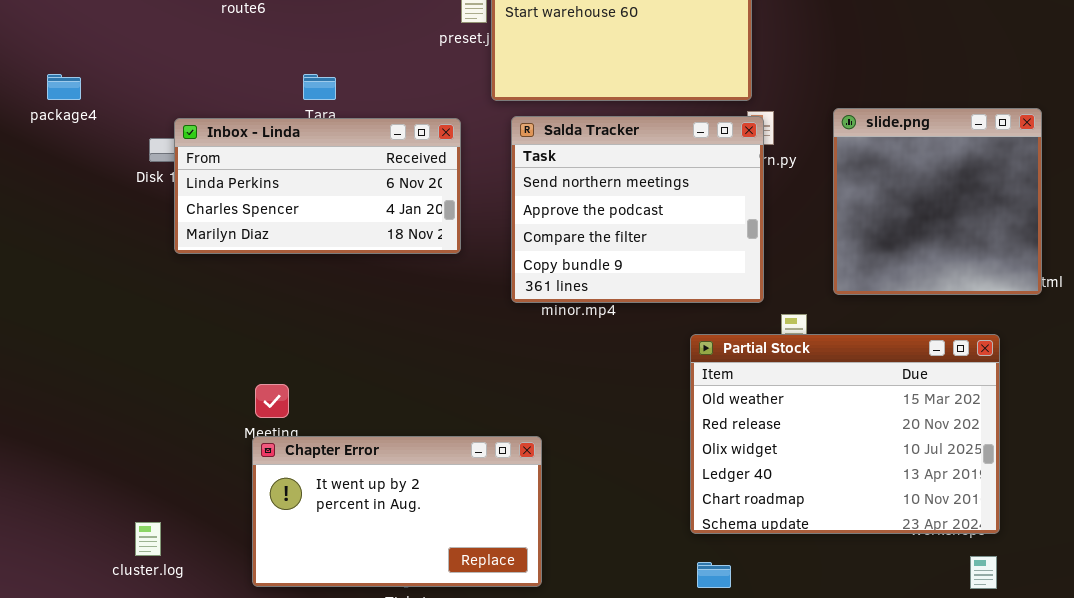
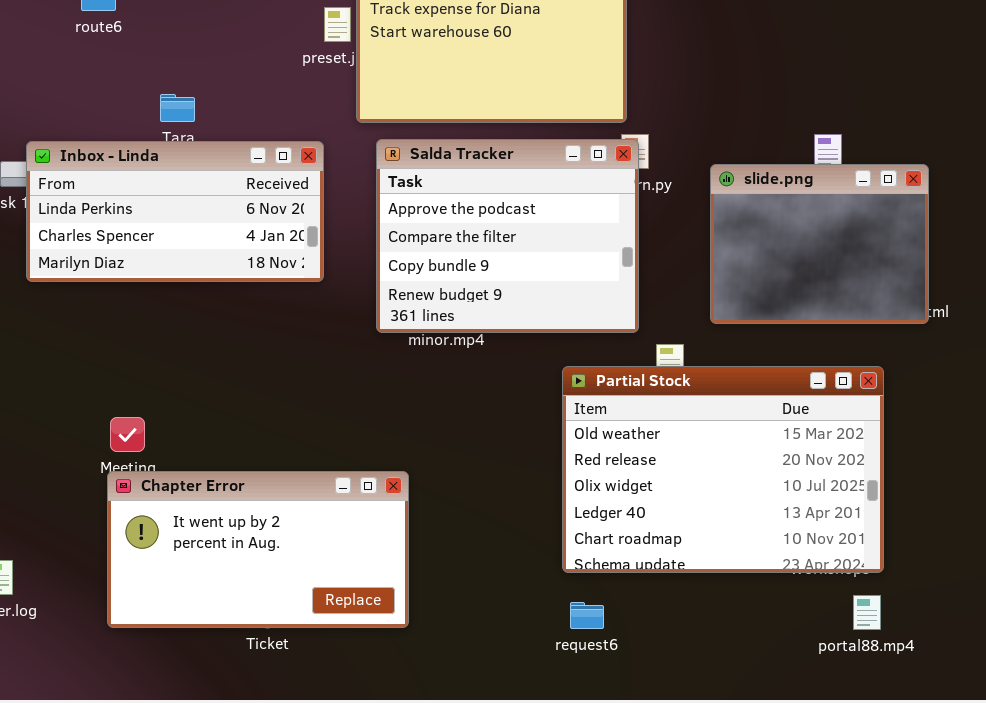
slide.png: [833,108,1042,295] -> [710,164,929,324], resized
Salda Tracker: [511,116,764,303] -> [376,139,639,333], scrolled down 1 row

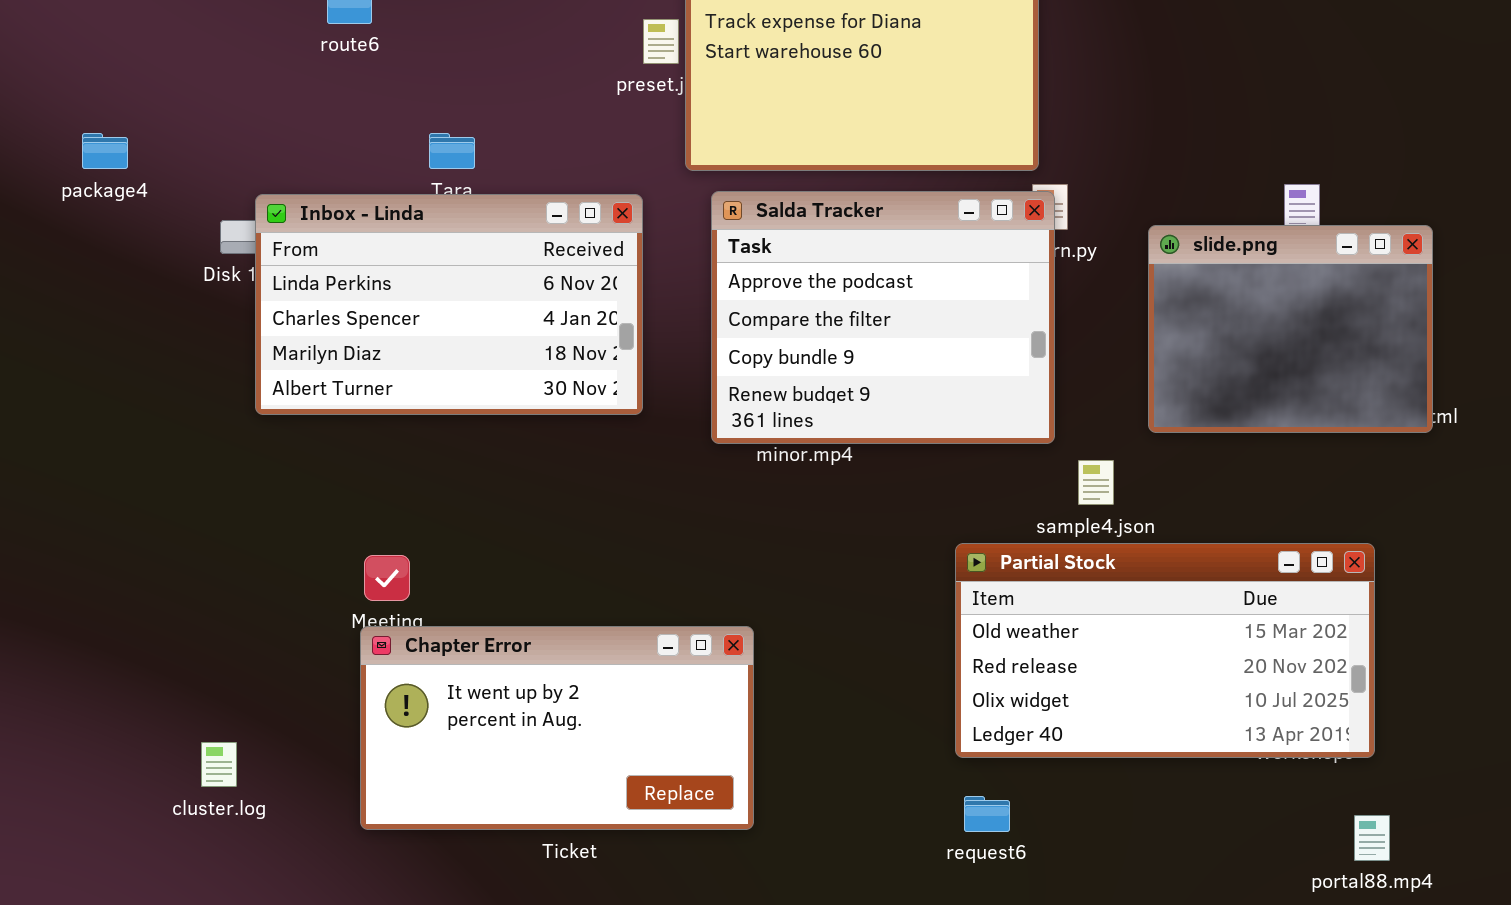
Inbox - Linda: [26,141,324,282] -> [255,194,643,415], resized
Partial Stock: [562,366,884,573] -> [955,543,1375,758], resized
portal88.mp4: [853,595,881,630] -> [1354,815,1390,861], moved

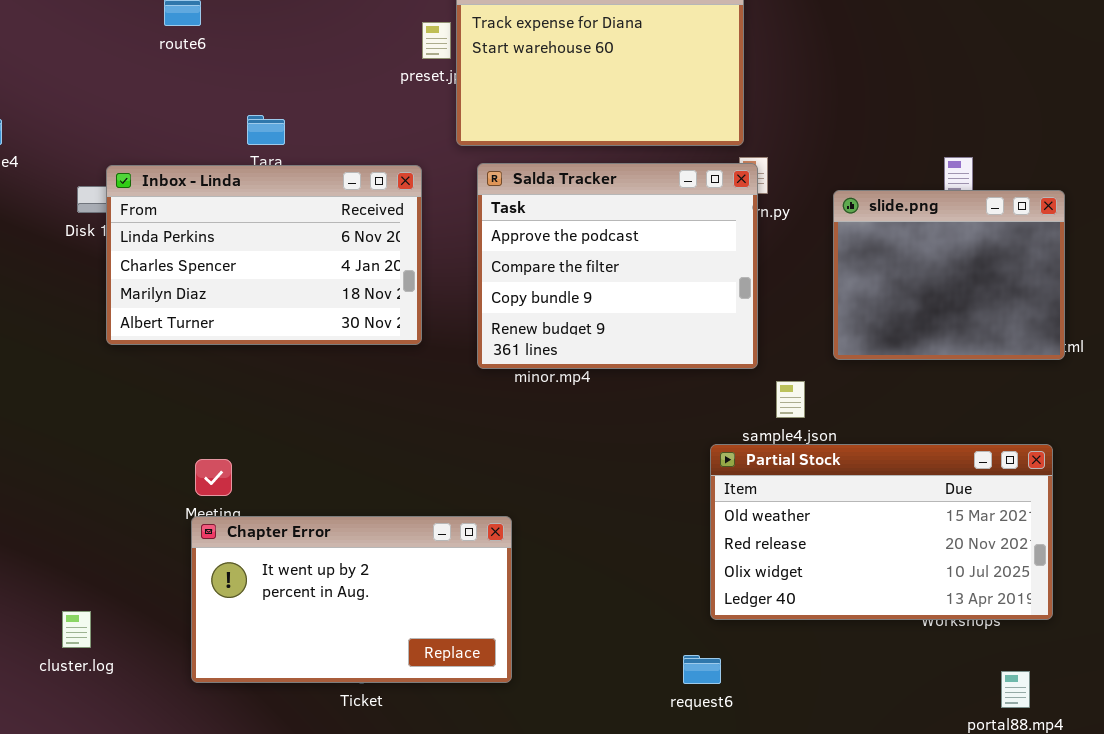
Partial Stock: [955,543,1375,758] -> [710,444,1053,620], moved

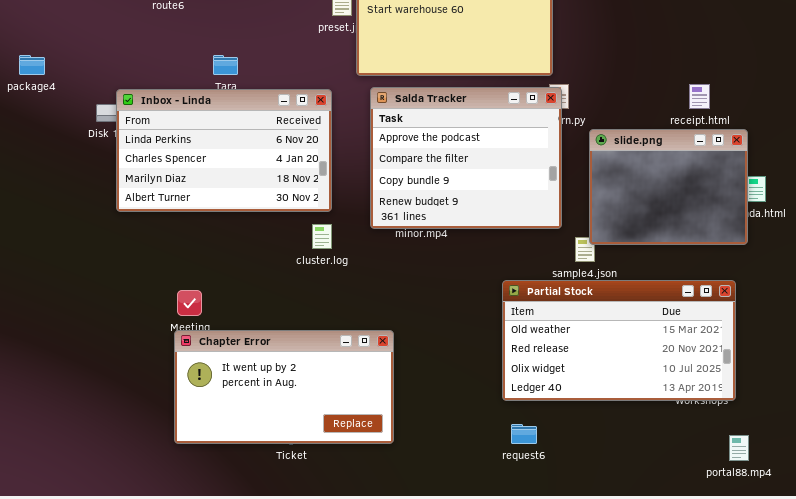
slide.png: [833,190,1065,360] -> [589,129,748,245], moved
Partial Stock: [710,444,1053,620] -> [502,280,736,401], moved
cluster.log: [62,611,91,648] -> [312,224,332,249], moved

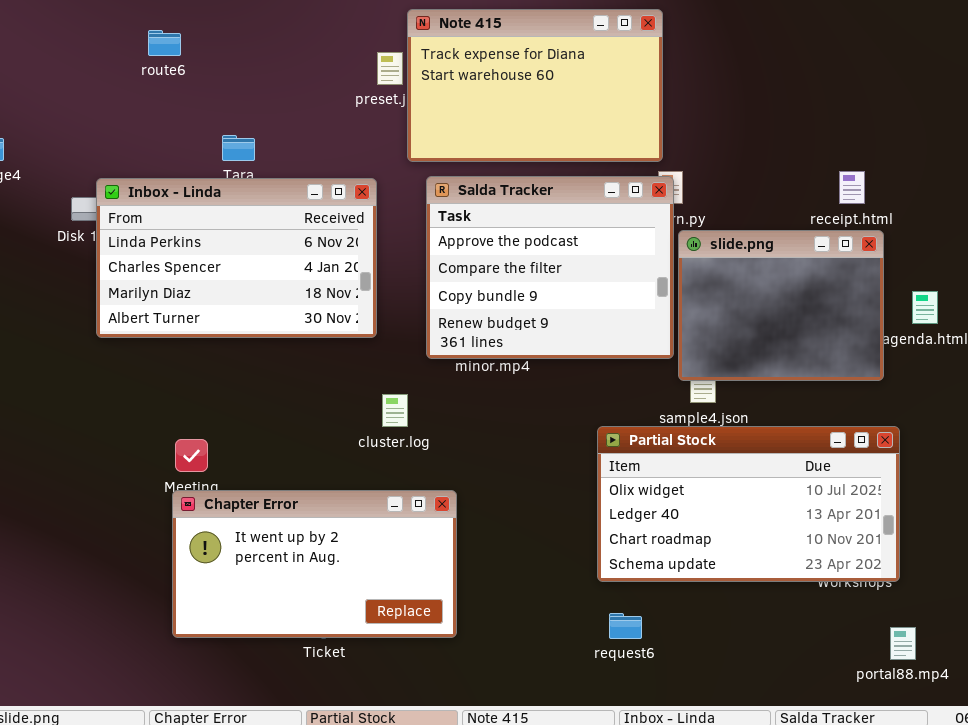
slide.png: [589,129,748,245] -> [678,230,884,381], moved
cluster.log: [312,224,332,249] -> [382,394,408,427], moved
Partial Stock: [502,280,736,401] -> [597,426,900,582], scrolled down 2 rows

